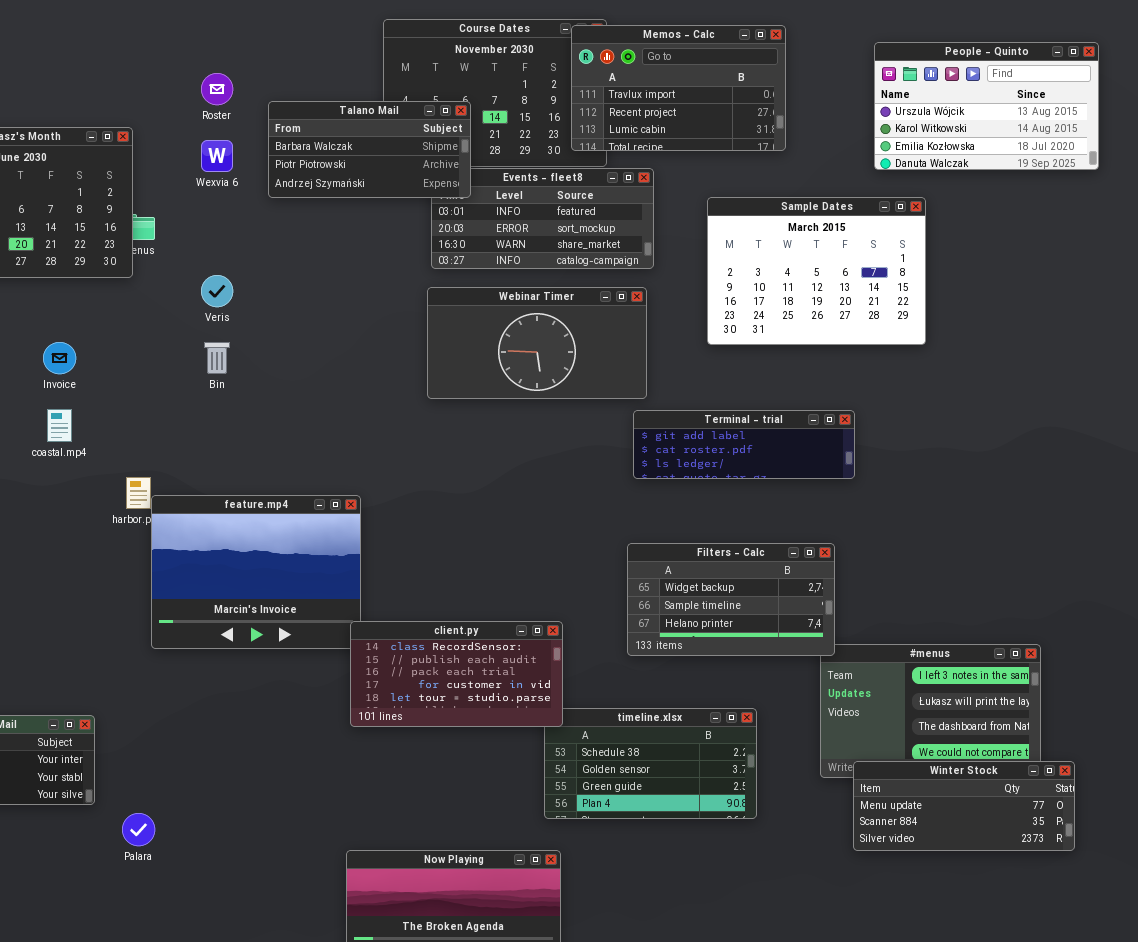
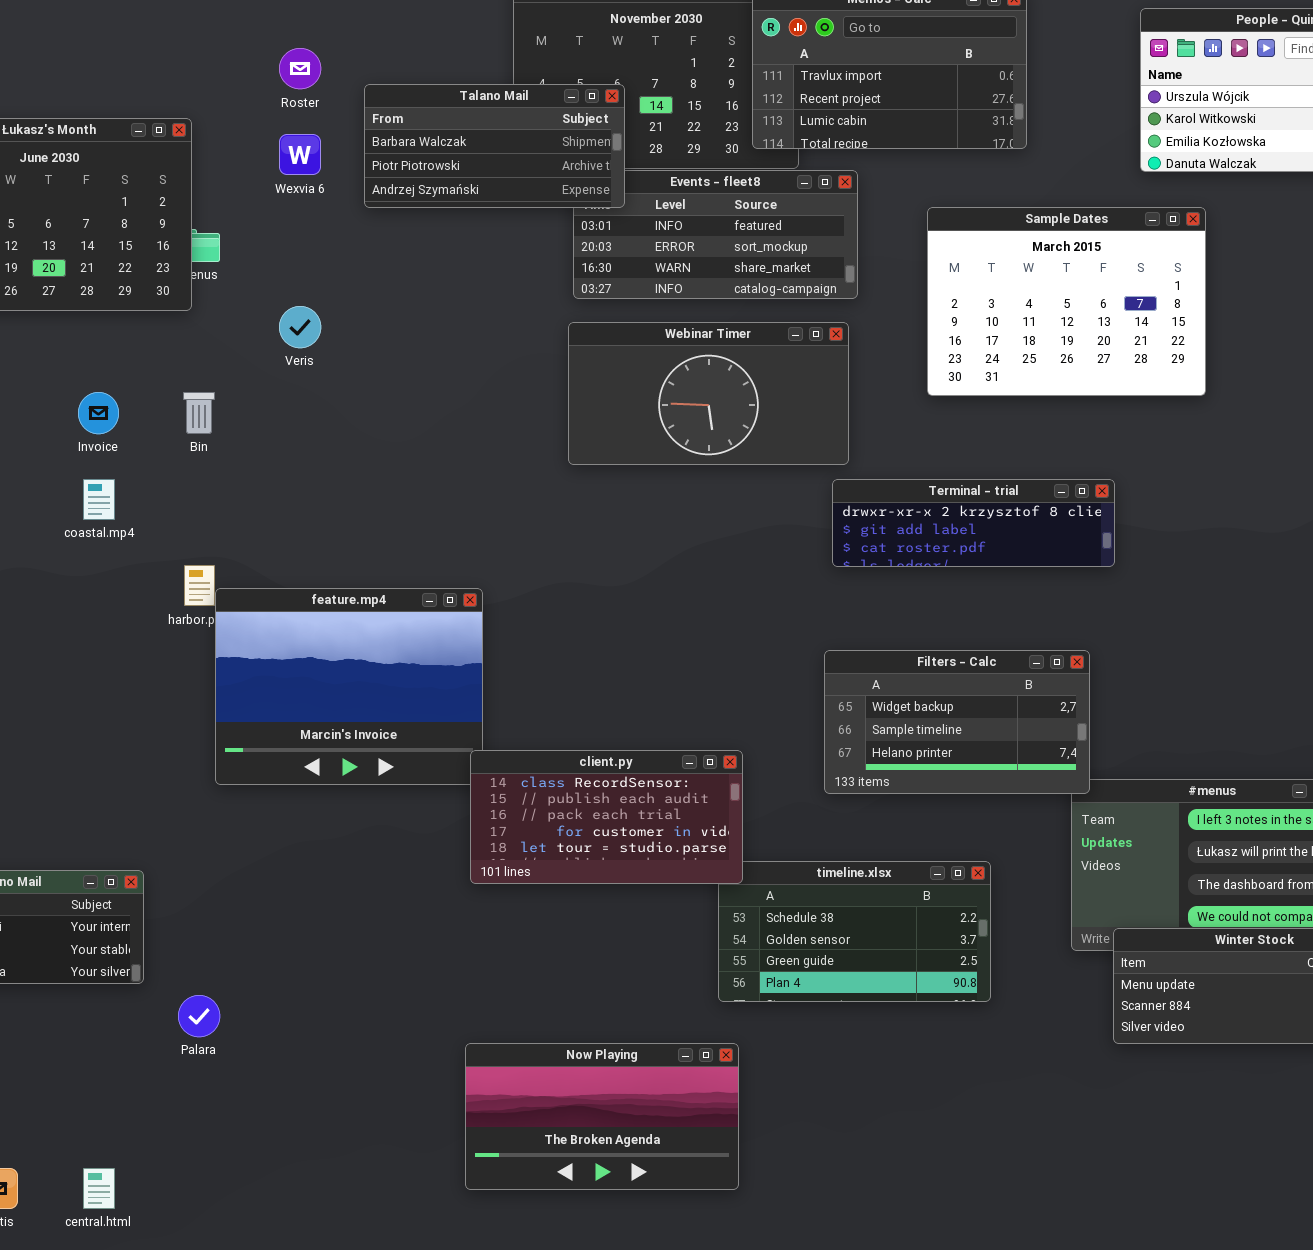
Bin: [204,342,230,374] -> [183,392,215,434], moved
Terminal - trial: [633,410,855,479] -> [832,479,1115,567], scrolled up 1 row

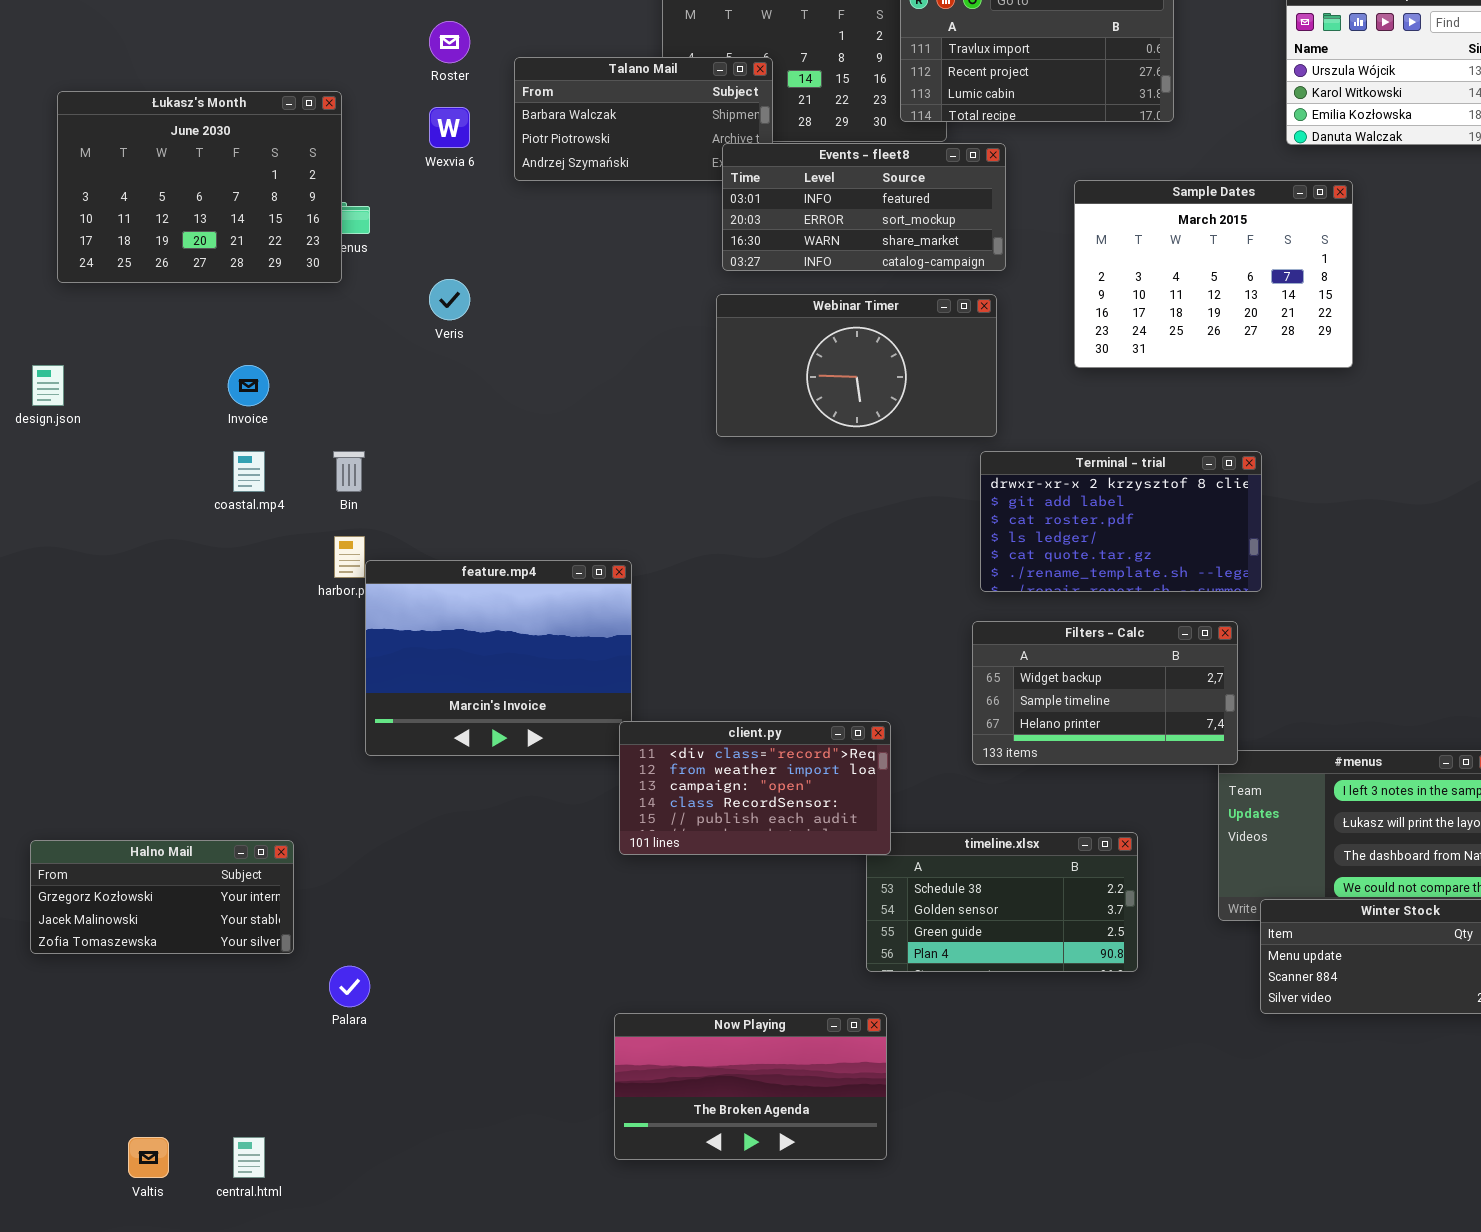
Events - fleet8: [573,170,858,299] -> [722,143,1006,271], raised
Bin: [183,392,215,434] -> [333,451,365,492], moved
Terminal - trial: [832,479,1115,567] -> [980,451,1262,592], resized
client.py: [470,750,743,884] -> [619,721,891,855], scrolled up 3 rows

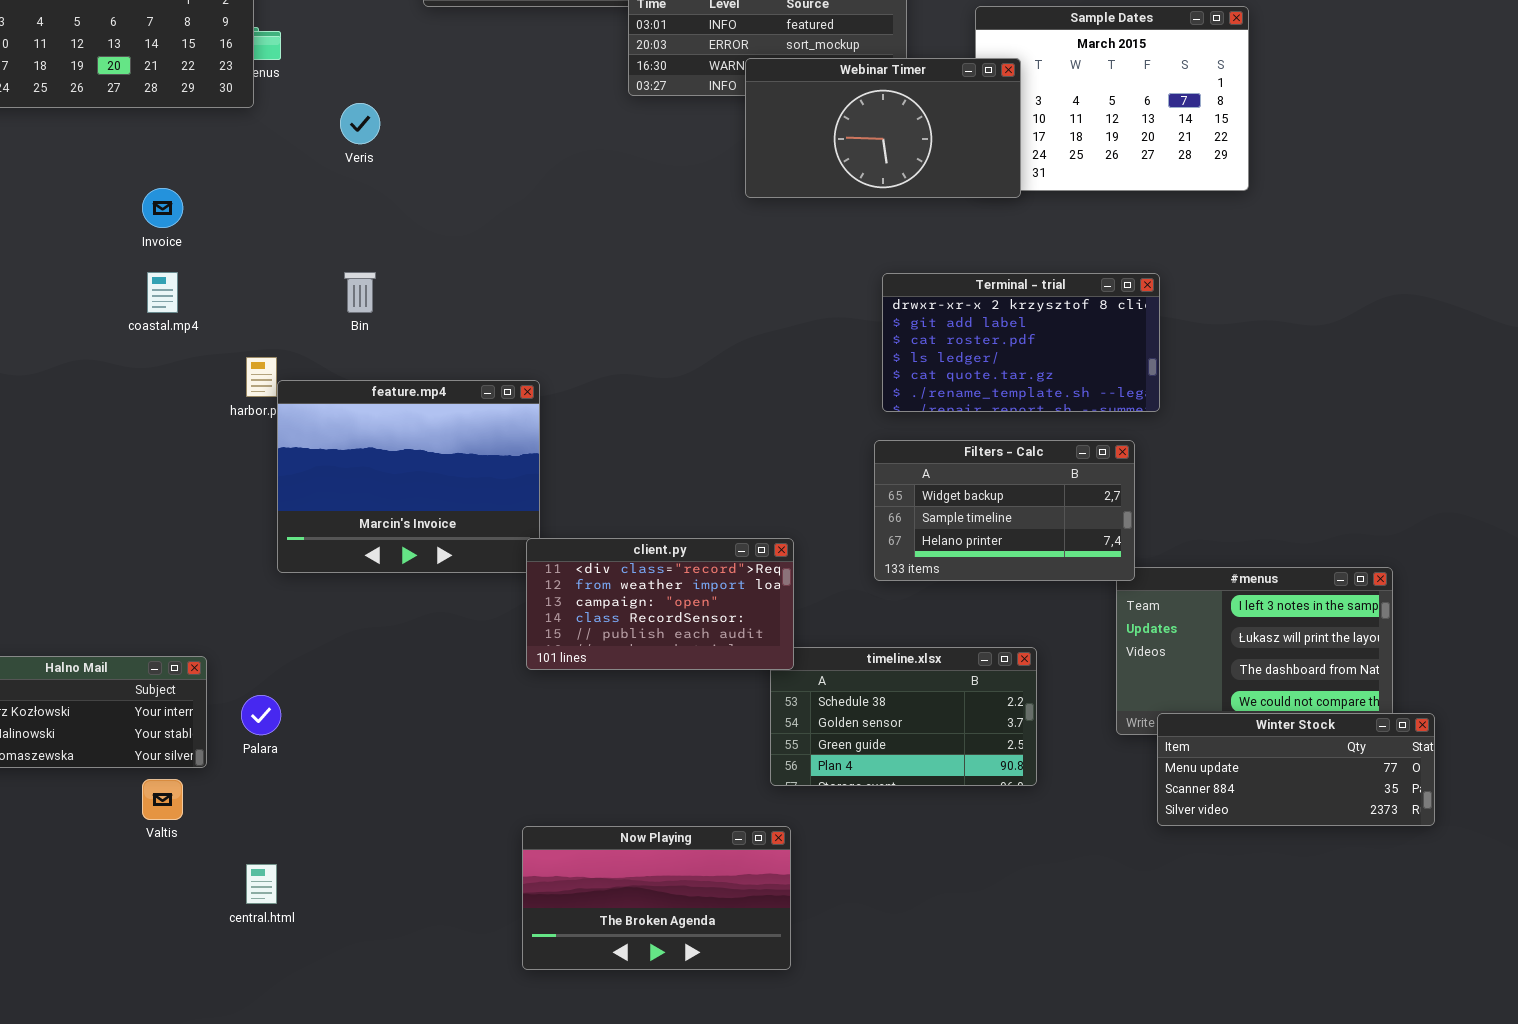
Webinar Timer: [716,294,997,437] -> [745,58,1021,198], moved
Bin: [333,451,365,492] -> [344,272,376,313], moved
Palara: [329,966,370,1007] -> [241,695,281,735], moved
Valtis: [128,1137,169,1178] -> [142,779,183,820], moved
central.html: [233,1137,265,1178] -> [246,864,277,904], moved

